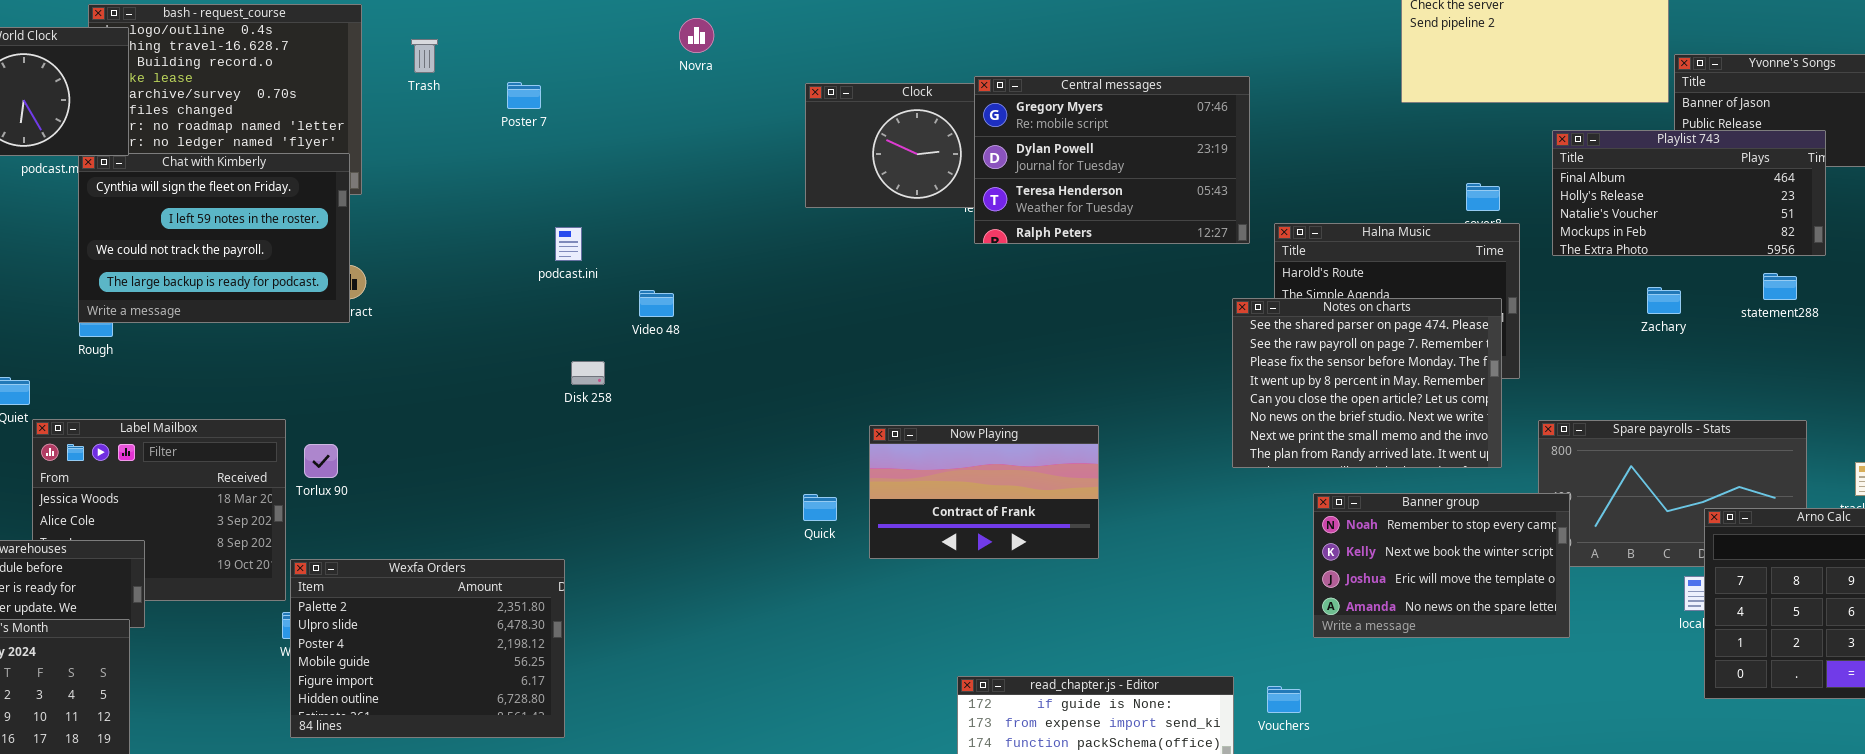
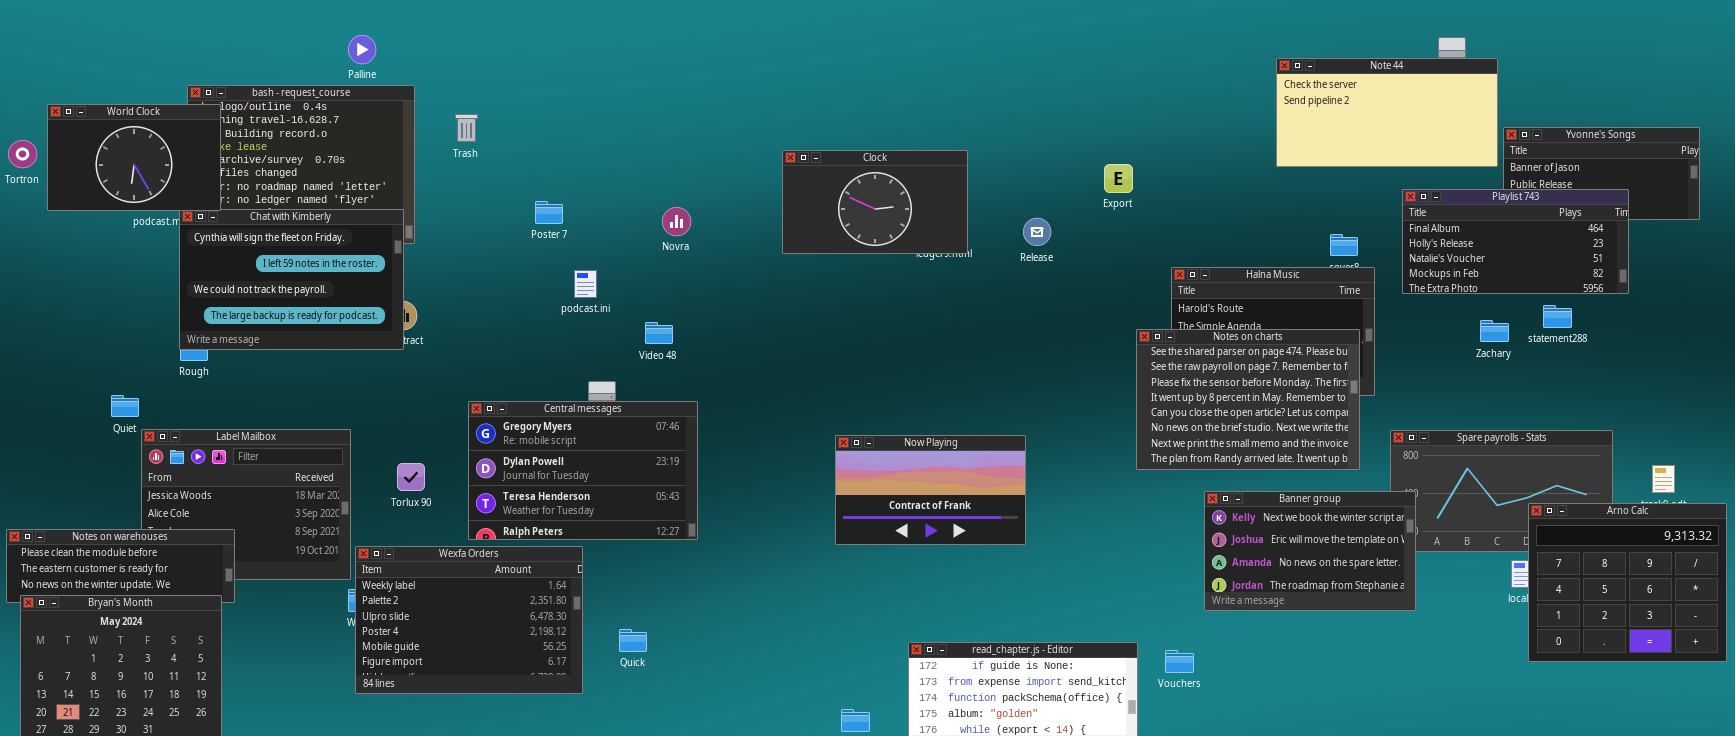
Novra: [679,18,714,53] -> [662,207,691,236], moved
Central messages: [974,76,1250,244] -> [468,401,698,540], moved
Poster 7: [507,82,541,109] -> [535,201,563,224], moved
statement288: [1763,273,1797,300] -> [1543,305,1572,328], moved
Torlux 90: [304,444,338,478] -> [397,463,425,491], moved
Banner group: [1313,493,1570,638] -> [1204,491,1416,611], scrolled down 1 row
Quick: [803,494,837,521] -> [619,629,647,652], moved
Wexfa Orders: [290,559,565,738] -> [355,546,583,694], scrolled up 1 row

